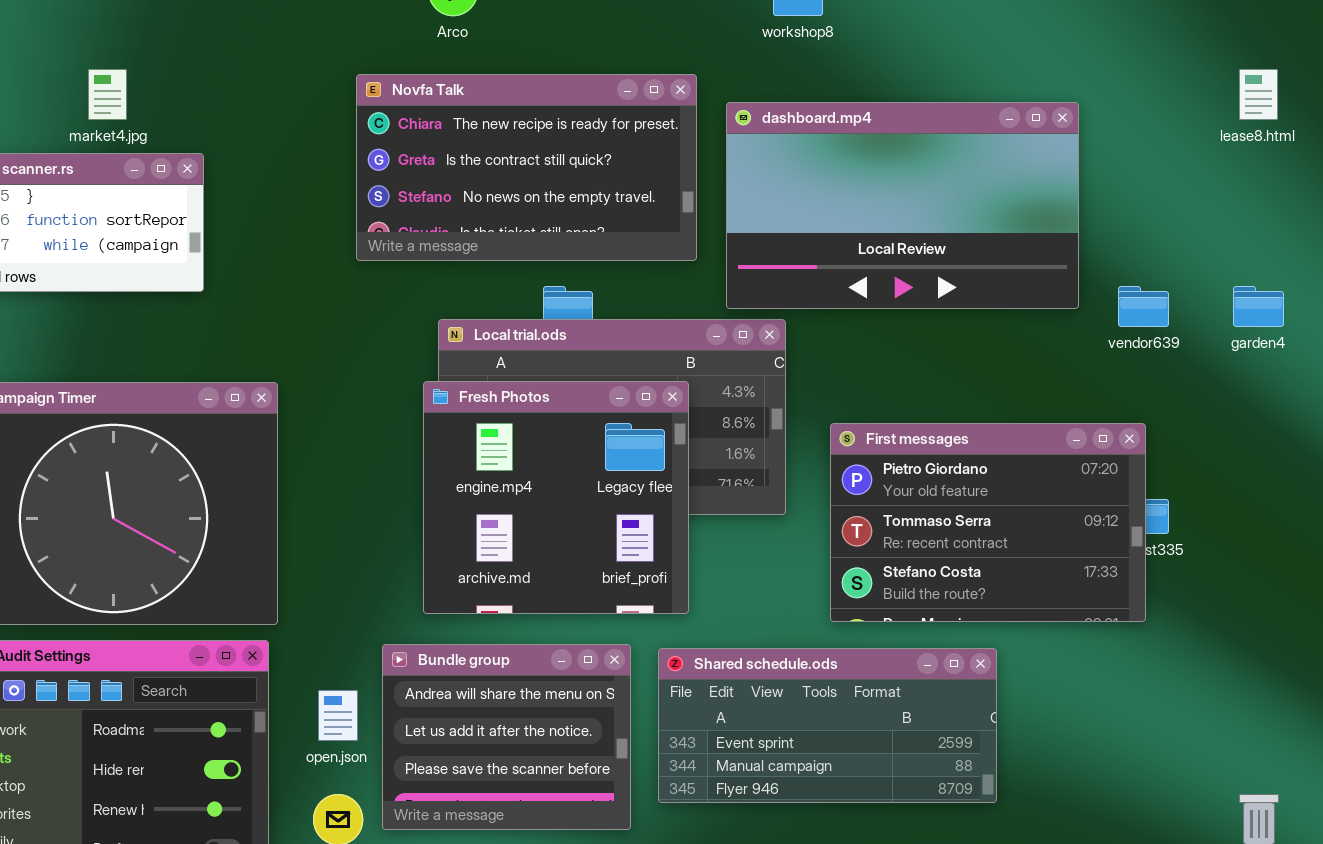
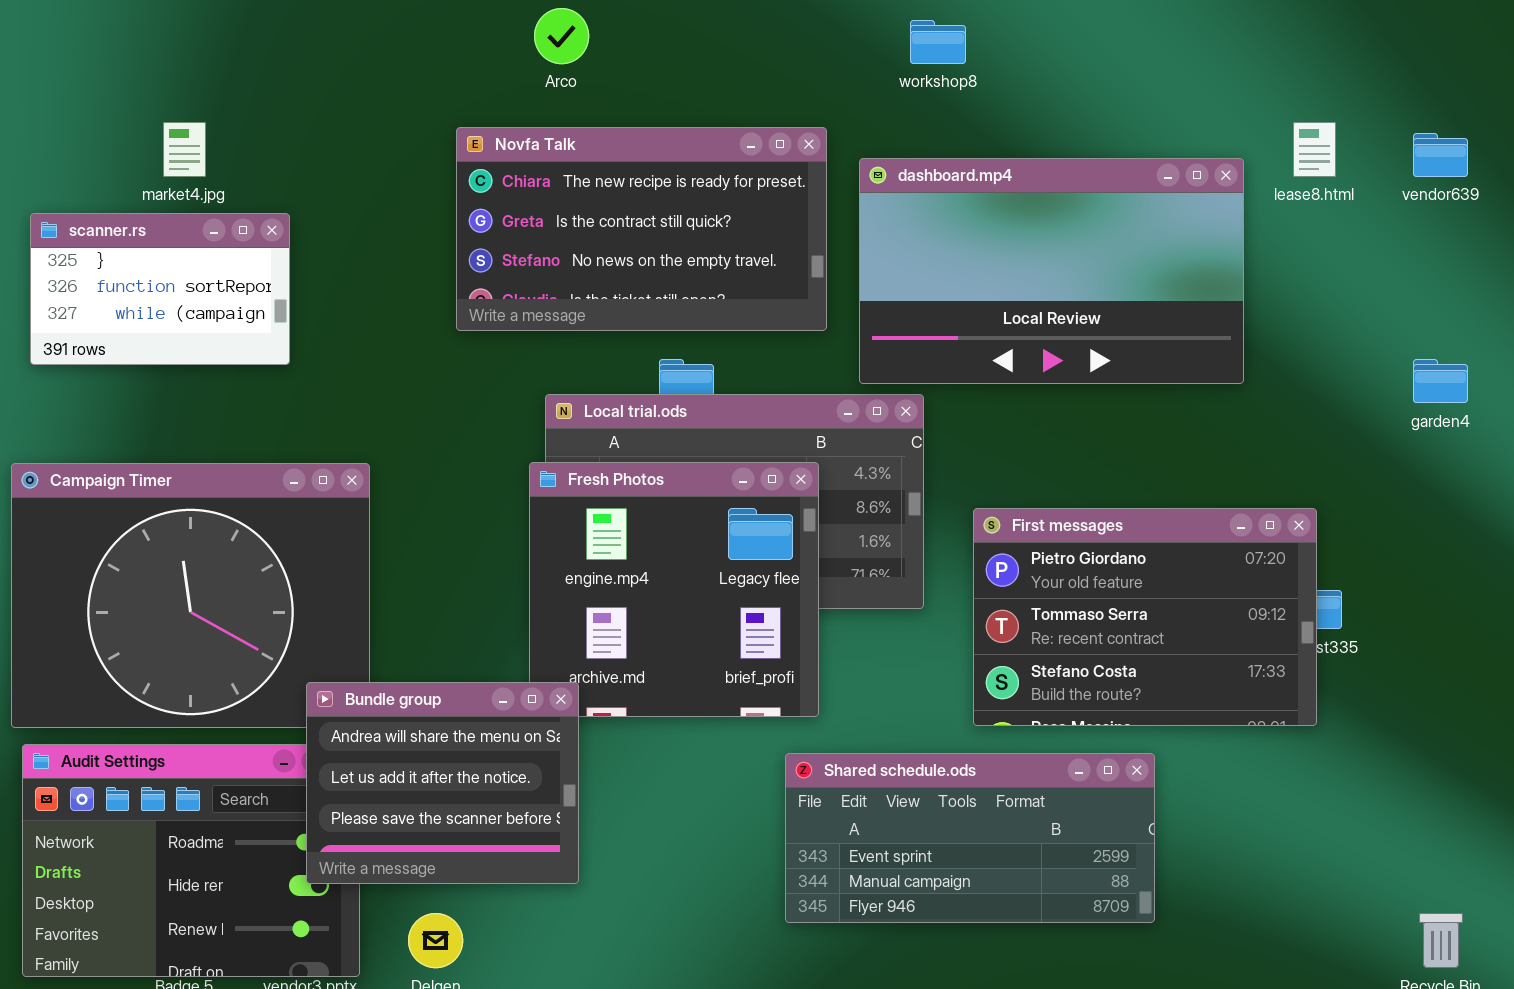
lease8.html: [1239,69,1278,120] -> [1293,122,1336,177], moved
vendor639: [1118,286,1169,327] -> [1413,133,1468,177], moved
Bundle group: [382,644,631,830] -> [306,682,579,884], moved

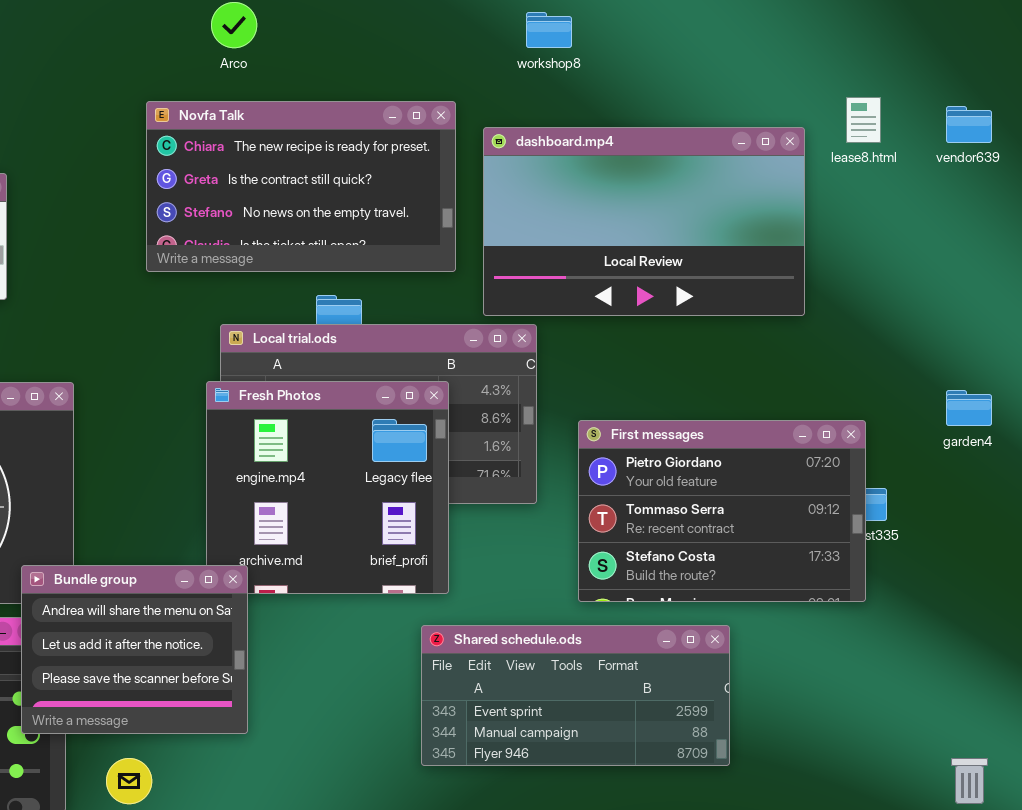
garden4: [1413,359,1468,403] -> [946,390,992,426], moved

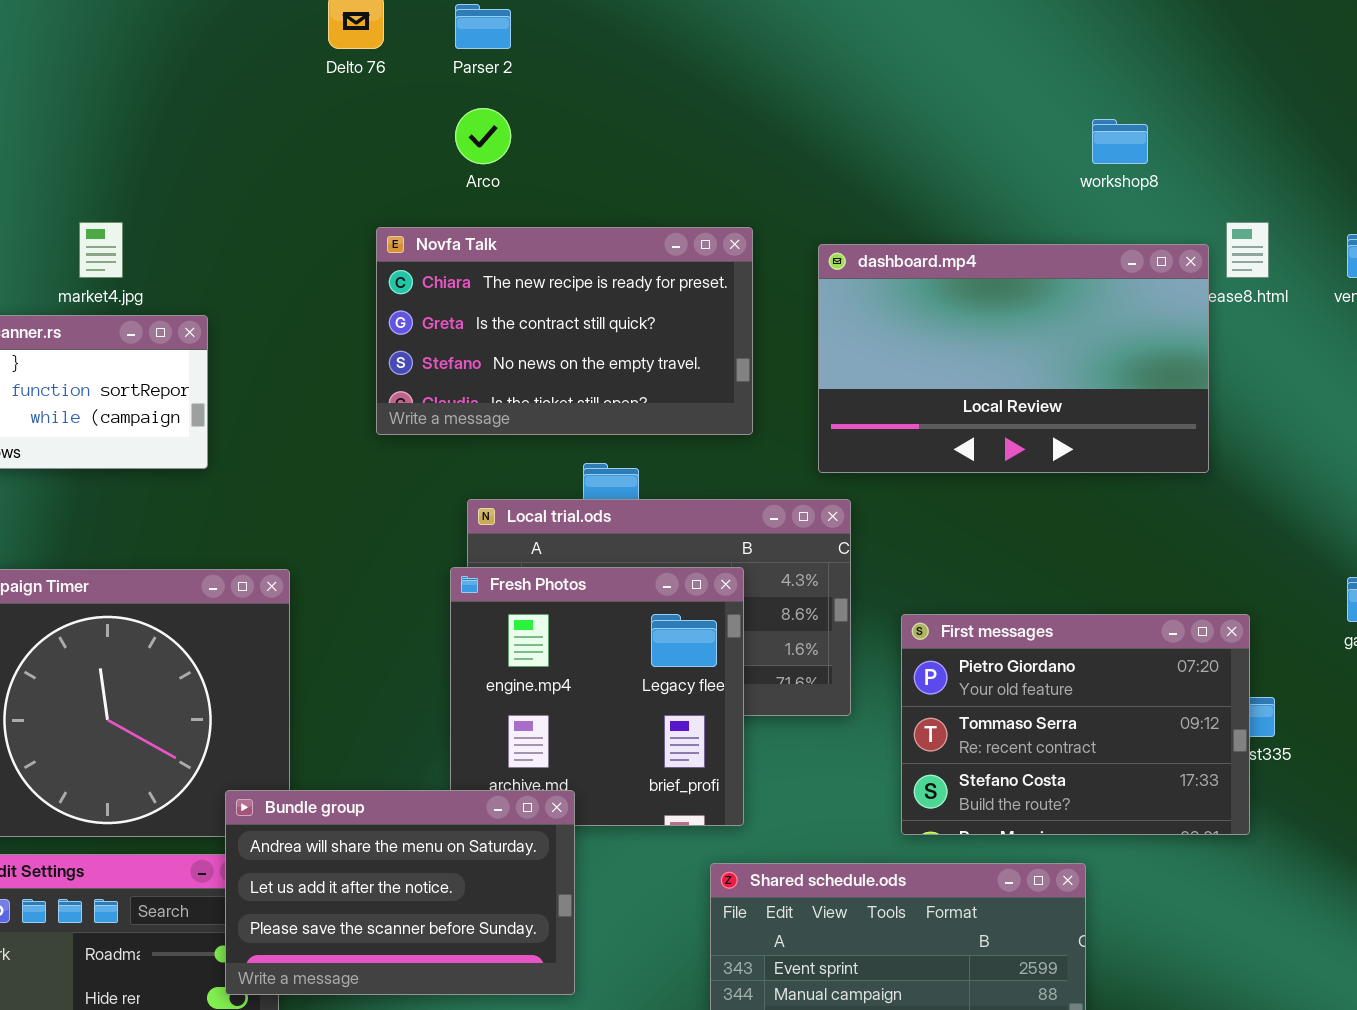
workshop8: [526,12,572,48] -> [1092,119,1148,164], moved
dashboard.mp4: [483,127,805,316] -> [818,244,1209,473], moved
Bundle group: [21,565,248,734] -> [225,790,575,995], resized

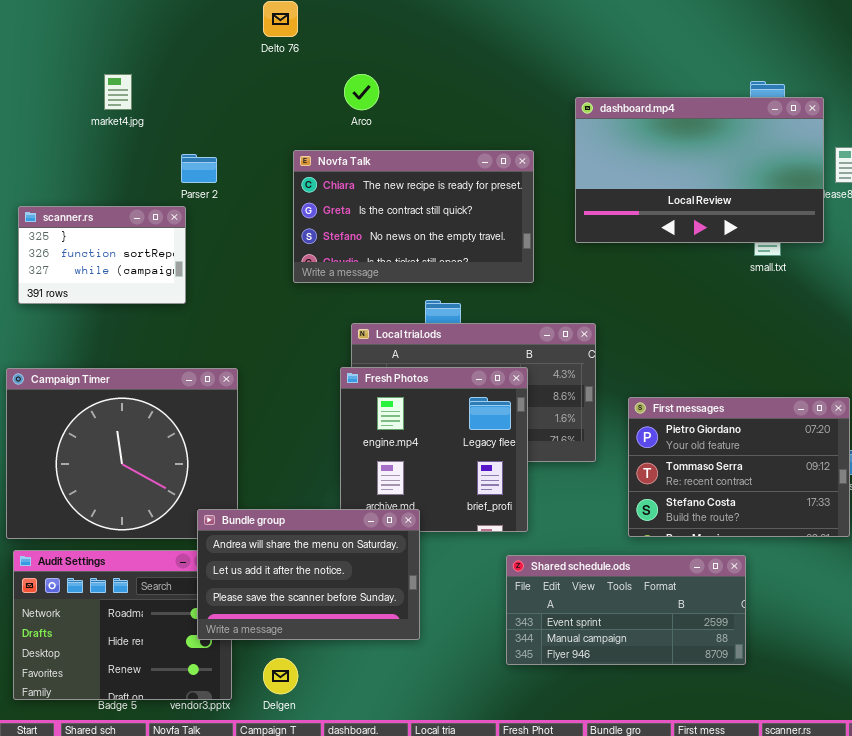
Parser 2: [455,4,511,49] -> [181,154,217,183], moved
market4.jpg: [79,222,123,278] -> [104,74,132,110], moved
dashboard.mp4: [818,244,1209,473] -> [575,97,824,243], moved

